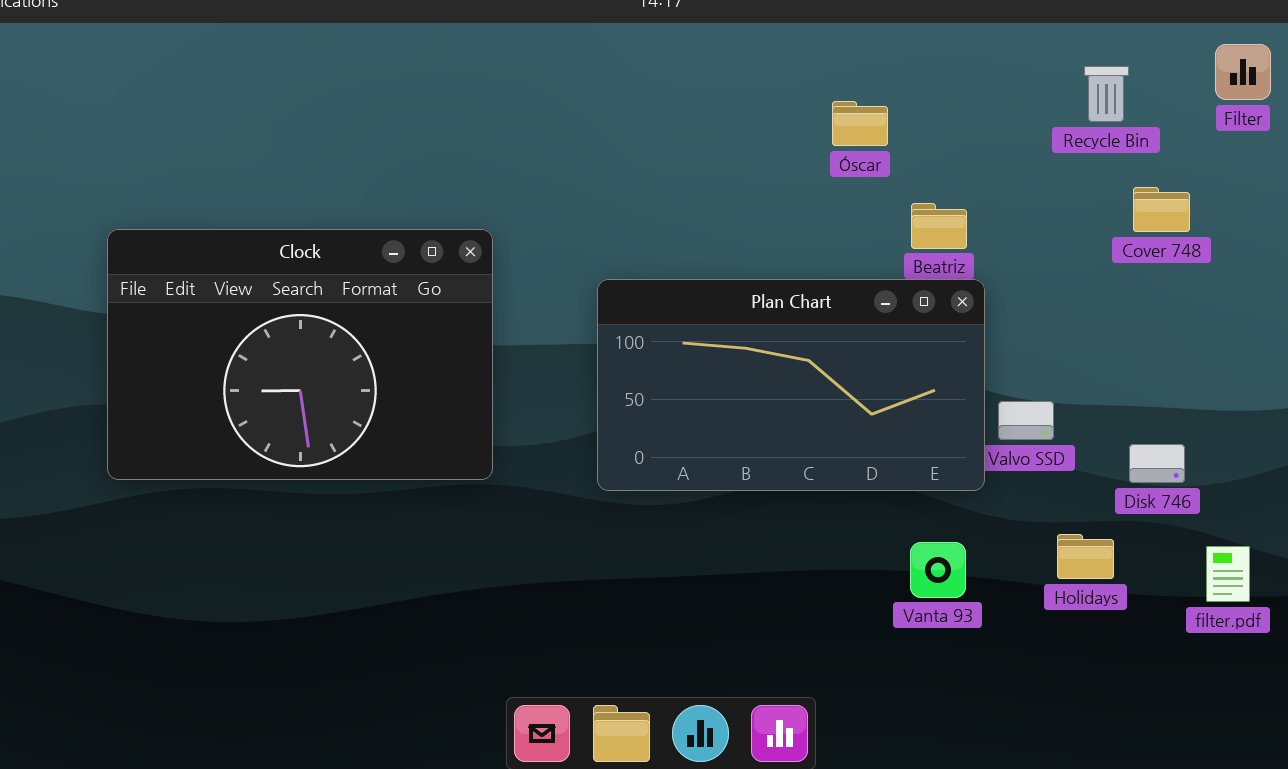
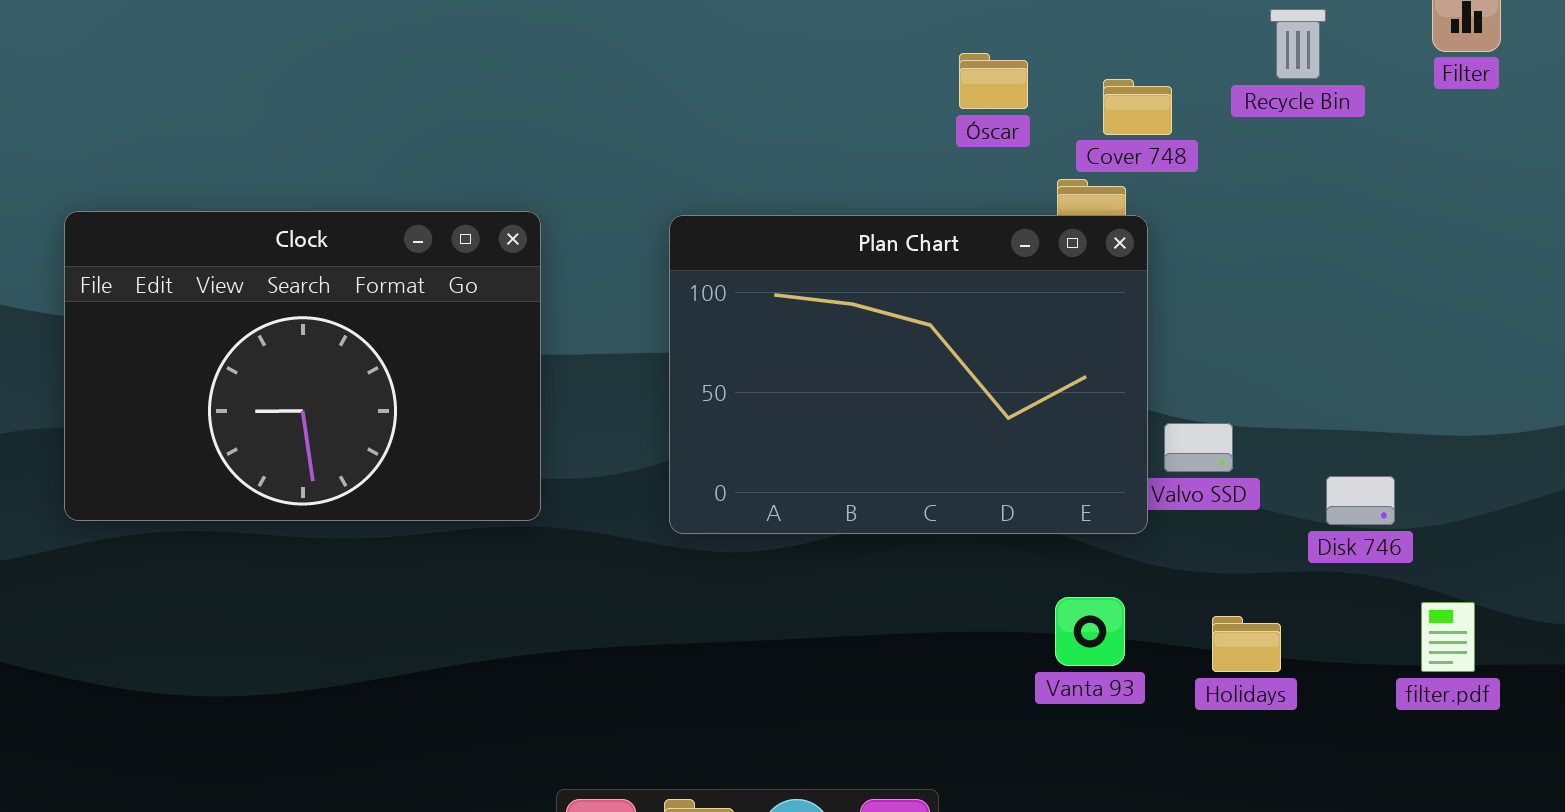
Cover 748: [1133,187,1190,232] -> [1103,79,1172,135], moved
Plan Chart: [597,279,985,491] -> [669,215,1148,534], resized
Holidays: [1057,534,1114,579] -> [1212,616,1281,672], moved

